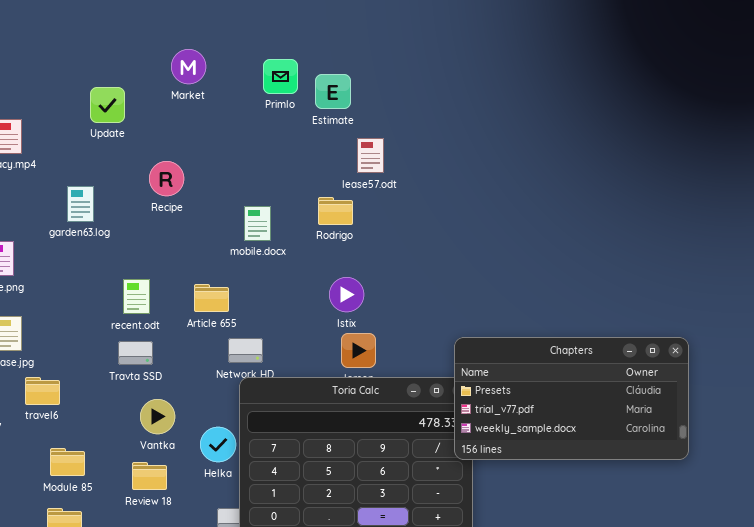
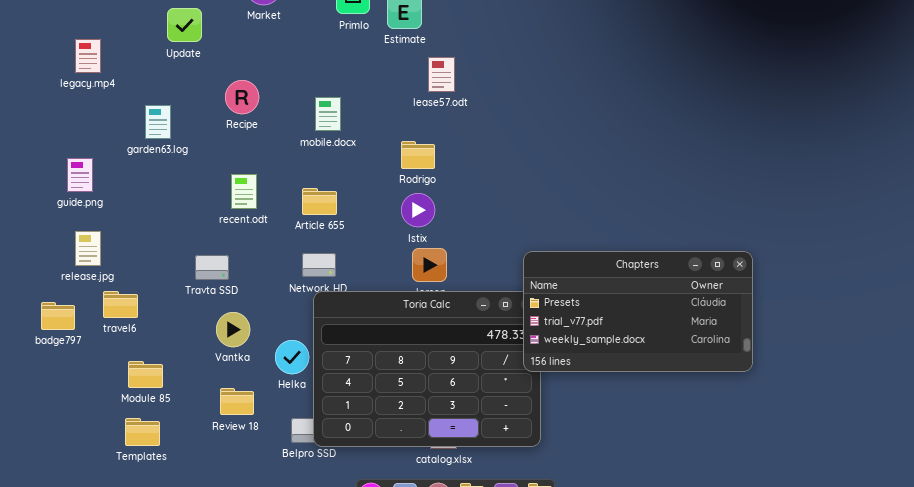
Rodrigo: [318,197,353,225] -> [401,141,435,169], moved
mobile.docx: [244,206,271,241] -> [315,97,341,131], moved
recent.odt: [123,279,150,314] -> [231,174,257,209], moved
Article 655: [194,284,229,312] -> [302,188,337,215], moved
Review 18: [132,462,167,490] -> [220,388,254,415], moved

